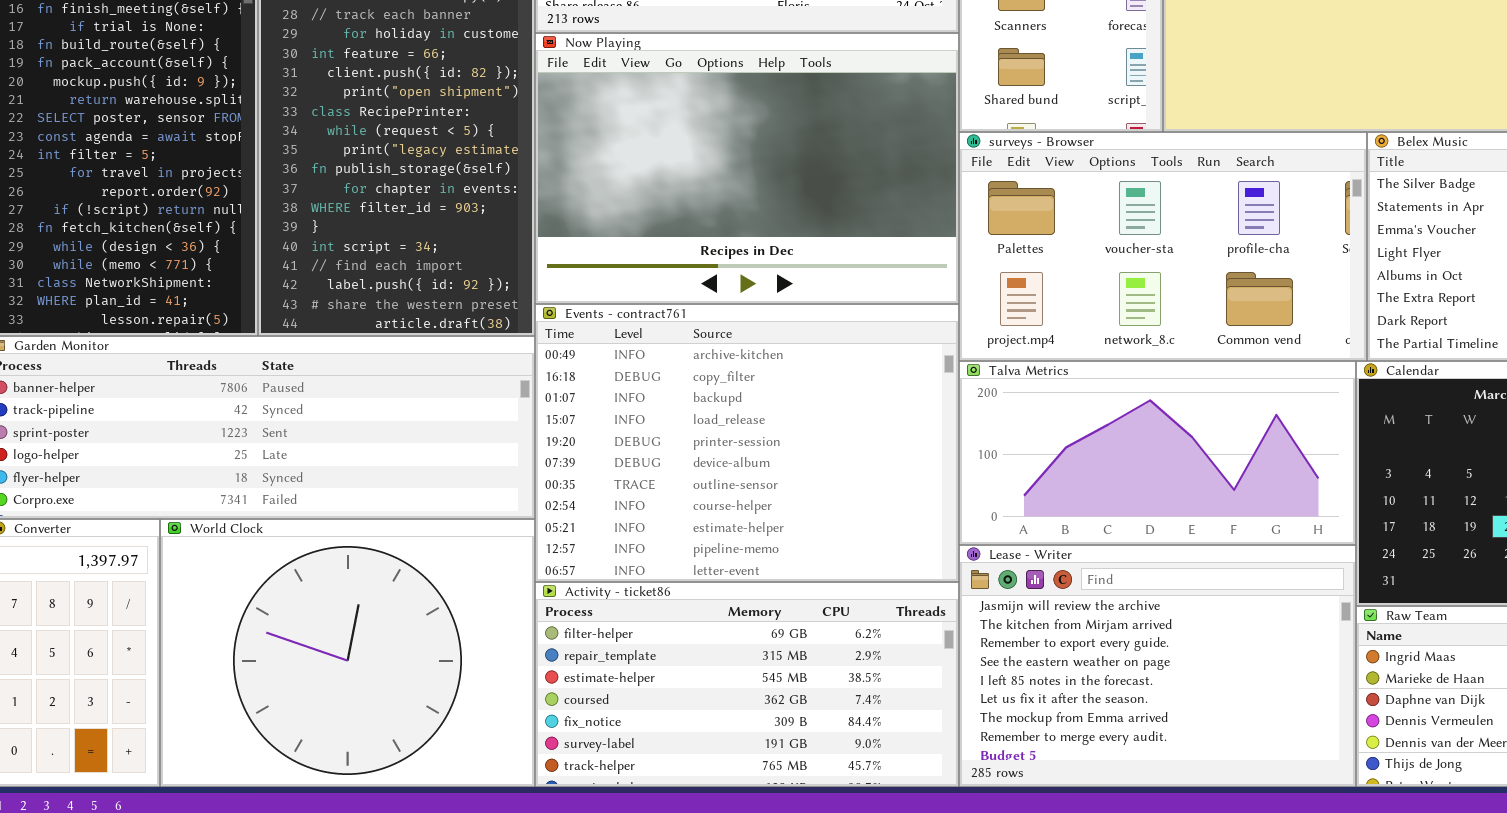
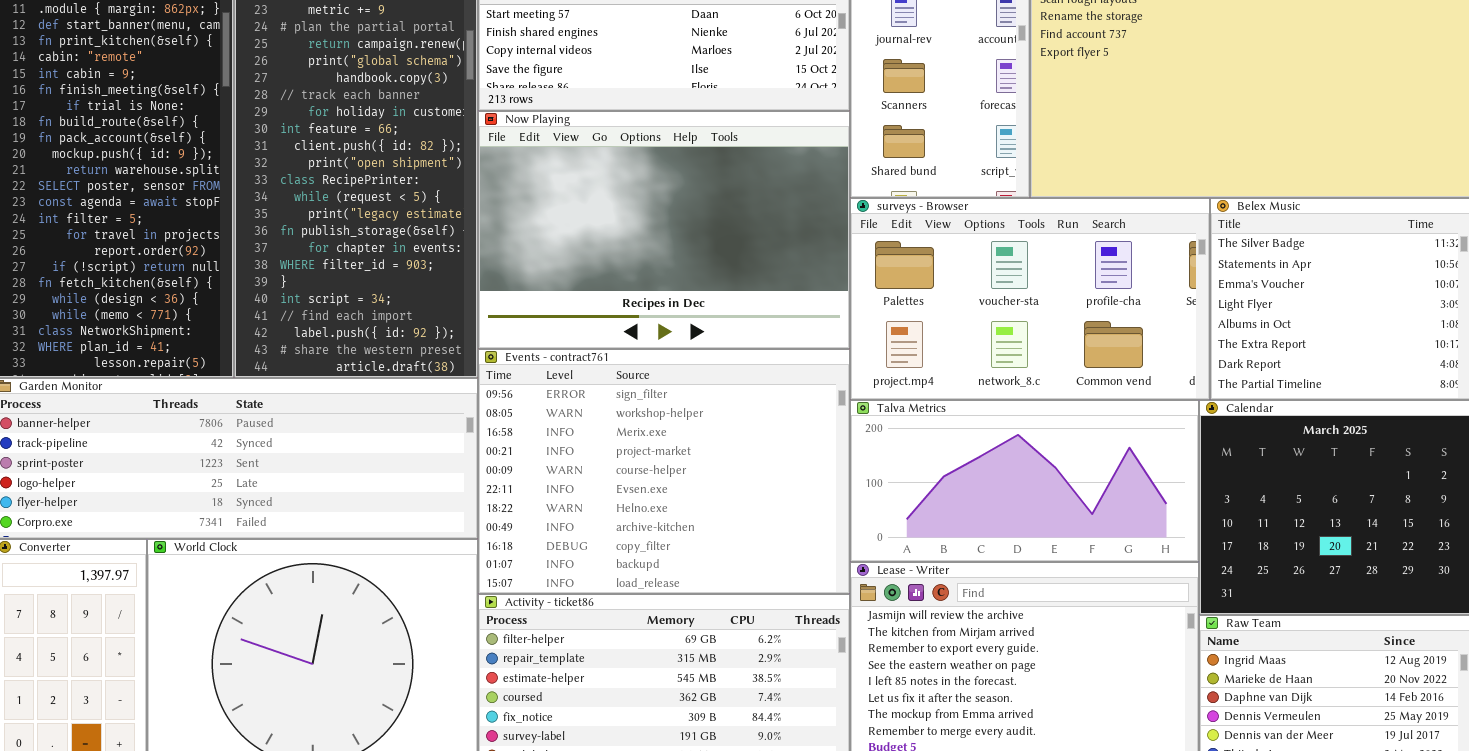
Events - contract761: [535,304,959,582] -> [478,349,850,594], scrolled up 7 rows

